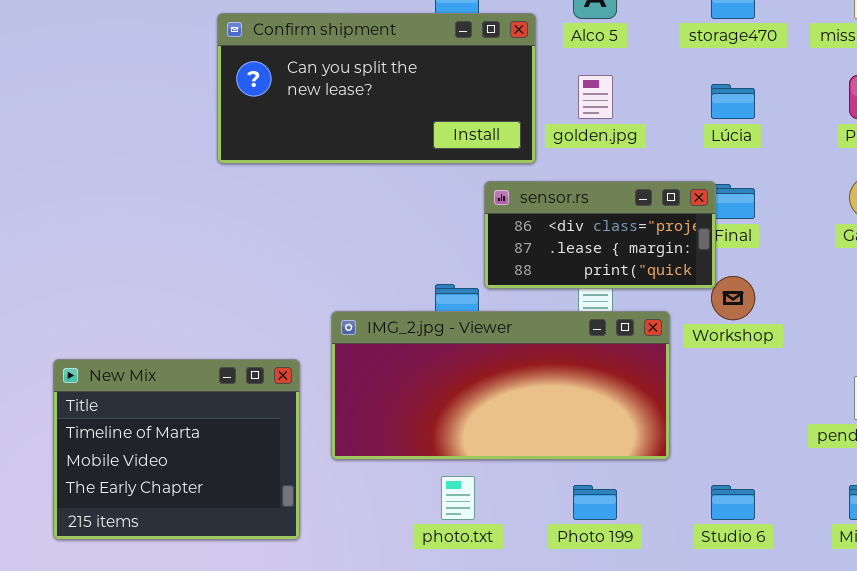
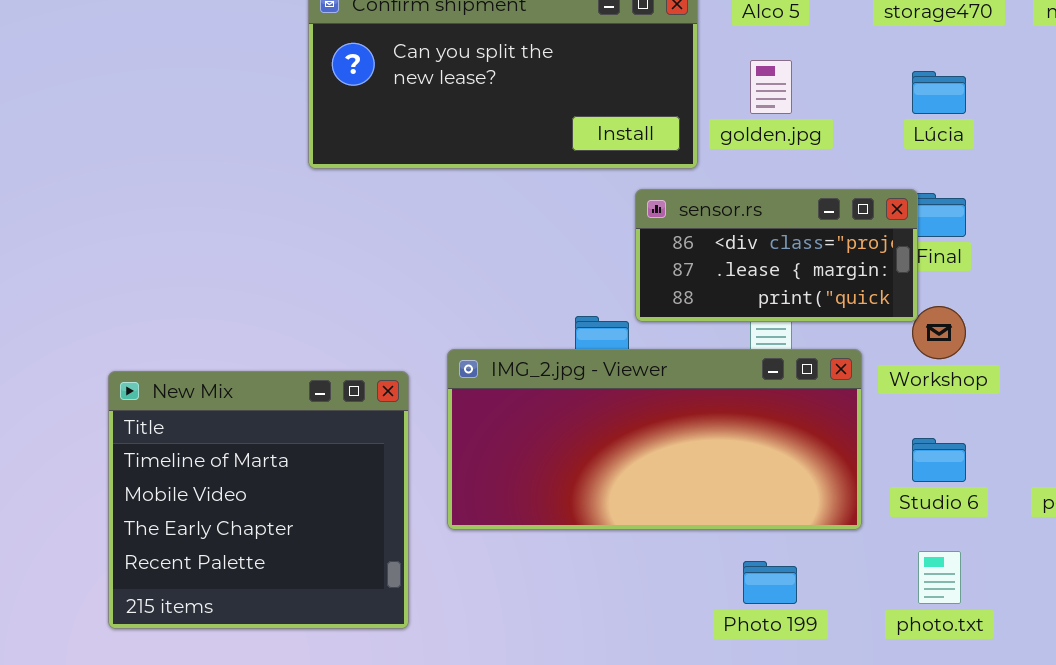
New Mix: [53,359,300,540] -> [108,371,409,629], resized
photo.txt: [441,476,475,520] -> [918,551,961,604], moved
Studio 6: [711,485,755,520] -> [912,438,966,482], moved

